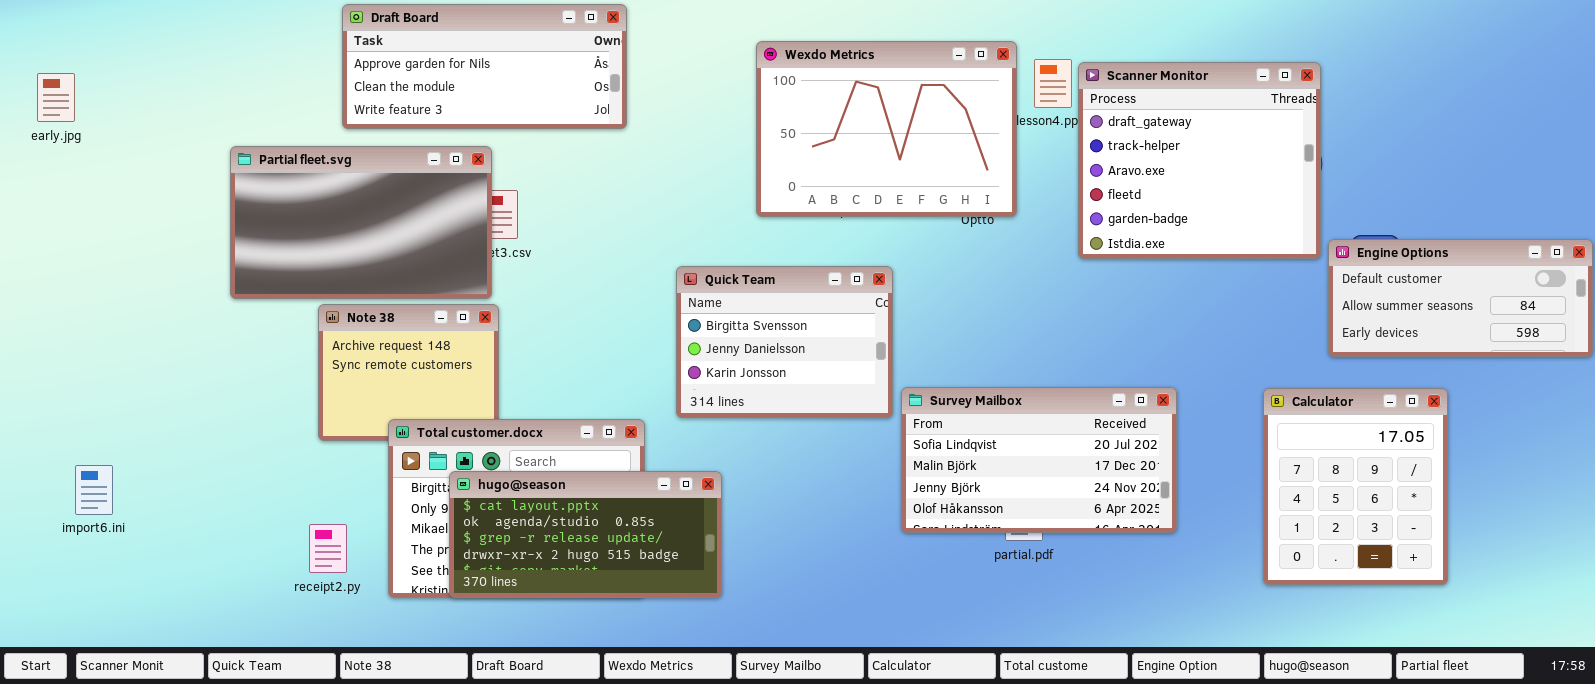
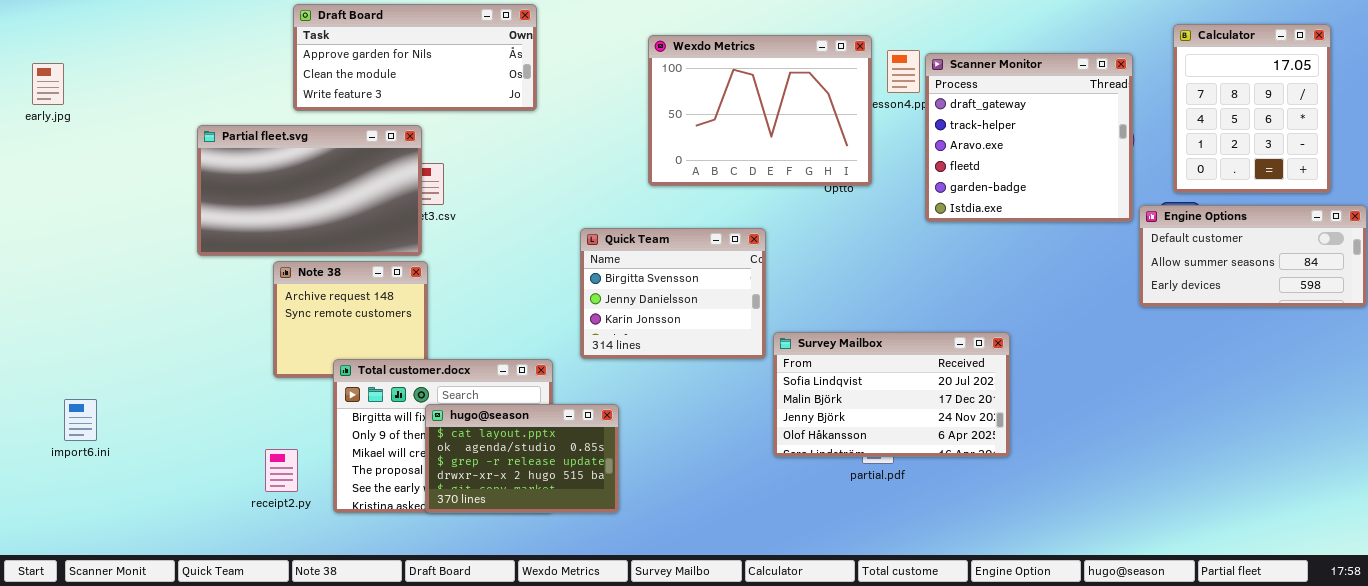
Calculator: [1263,388,1448,585] -> [1173,24,1331,193], moved
hugo@season: [449,471,722,598] -> [425,404,619,513], resized

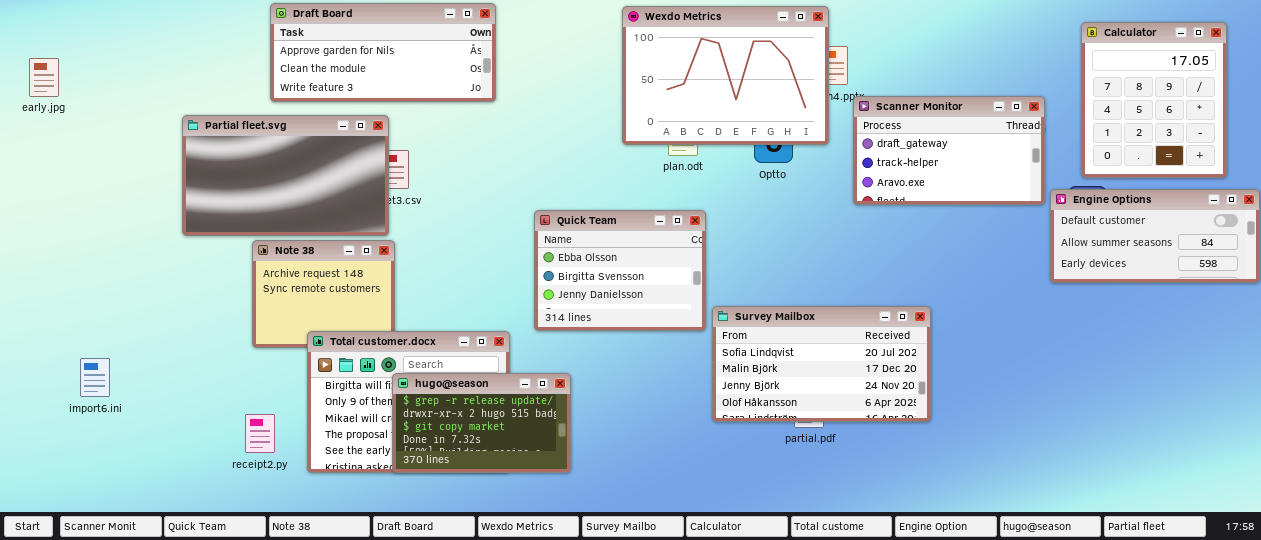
Wexdo Metrics: [648,35,872,186] -> [622,6,829,145], moved
Scanner Monitor: [925,53,1133,222] -> [853,96,1045,205], resized
Quick Team: [580,228,766,359] -> [534,210,706,331], scrolled up 1 row
import6.ini: [64,399,97,441] -> [80,358,110,397], moved
hugo@season: [425,404,619,513] -> [392,373,571,473], scrolled down 2 rows

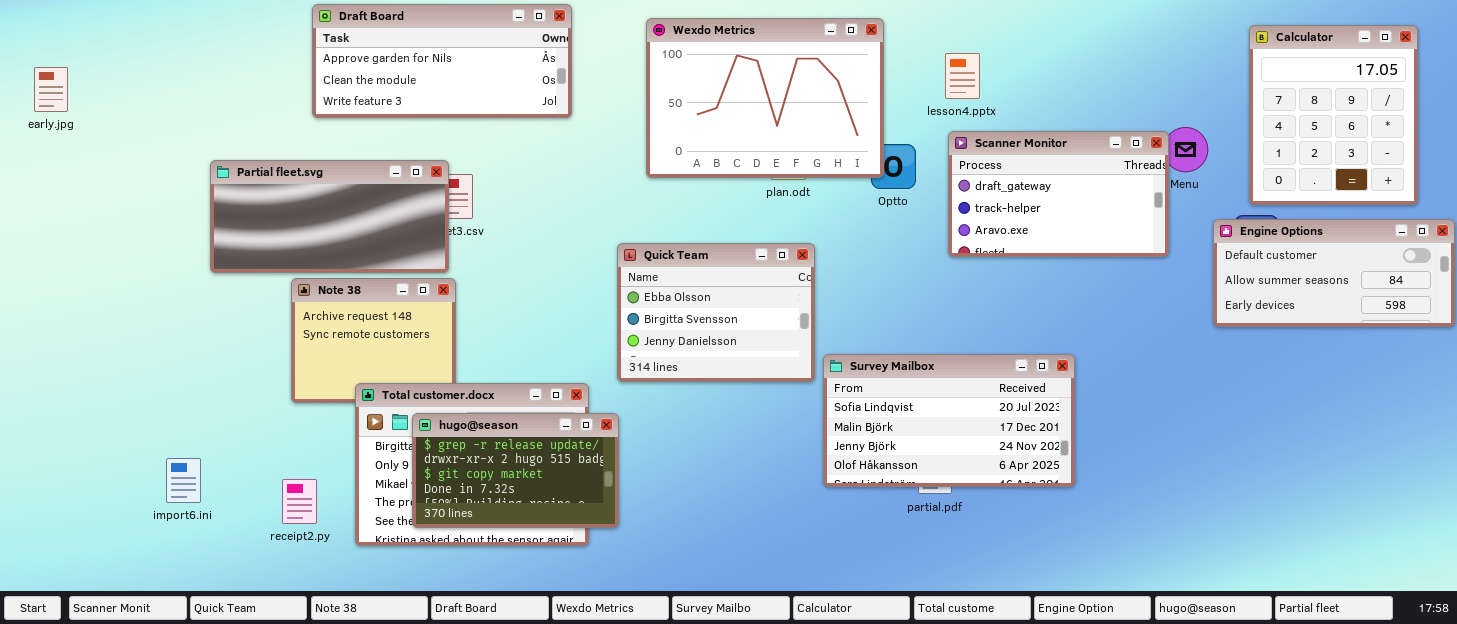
Wexdo Metrics: [622,6,829,145] -> [646,18,884,178], moved
Scanner Monitor: [853,96,1045,205] -> [948,131,1169,257], moved
Partial fleet.svg: [182,115,389,236] -> [210,160,449,273], resized
import6.ini: [80,358,110,397] -> [166,458,201,503], moved
hugo@season: [392,373,571,473] -> [412,413,619,528], moved

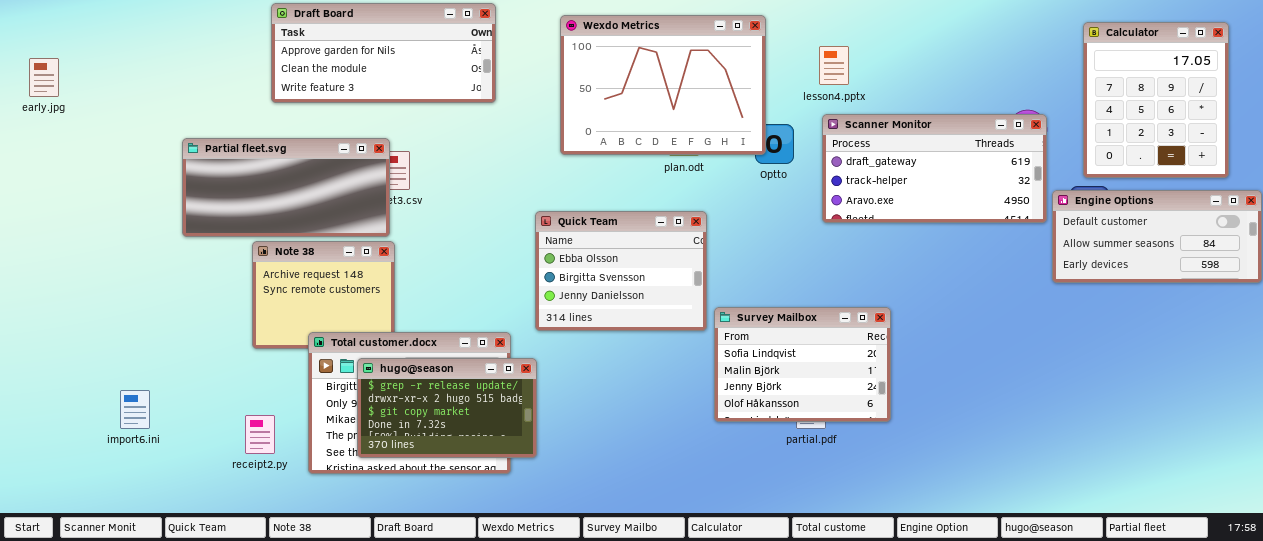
Scanner Monitor: [948,131,1169,257] -> [822,114,1047,223], resized
Survey Mailbox: [823,354,1075,487] -> [714,307,891,422], resized
import6.ini: [166,458,201,503] -> [120,390,150,429], moved

